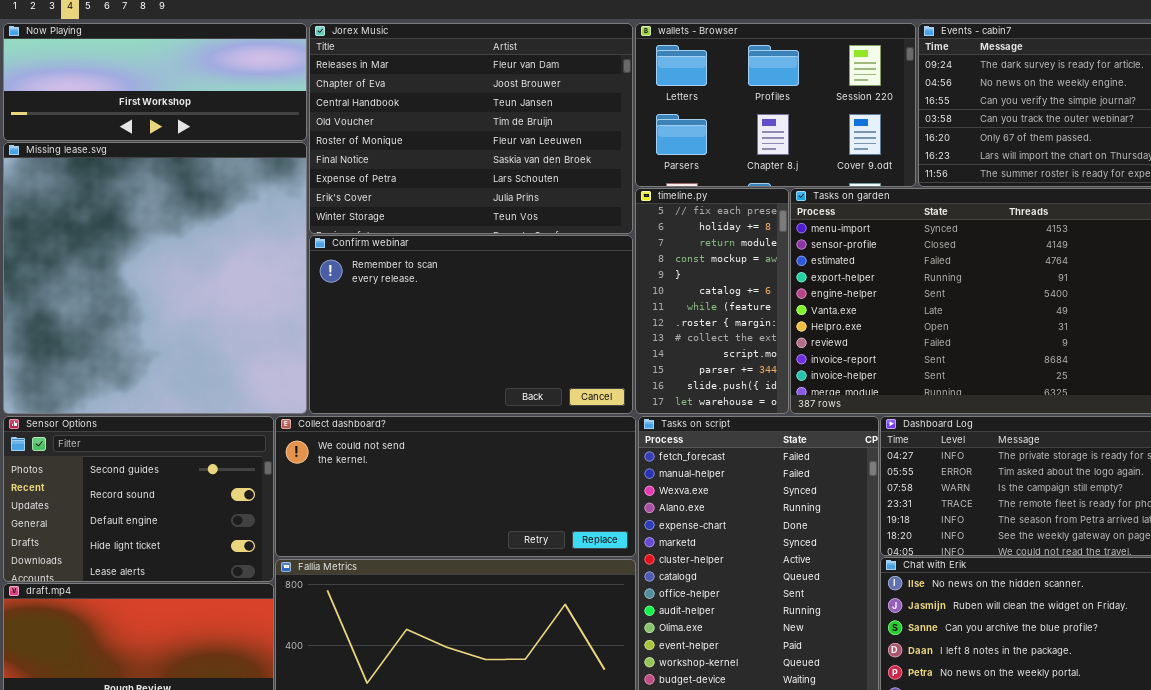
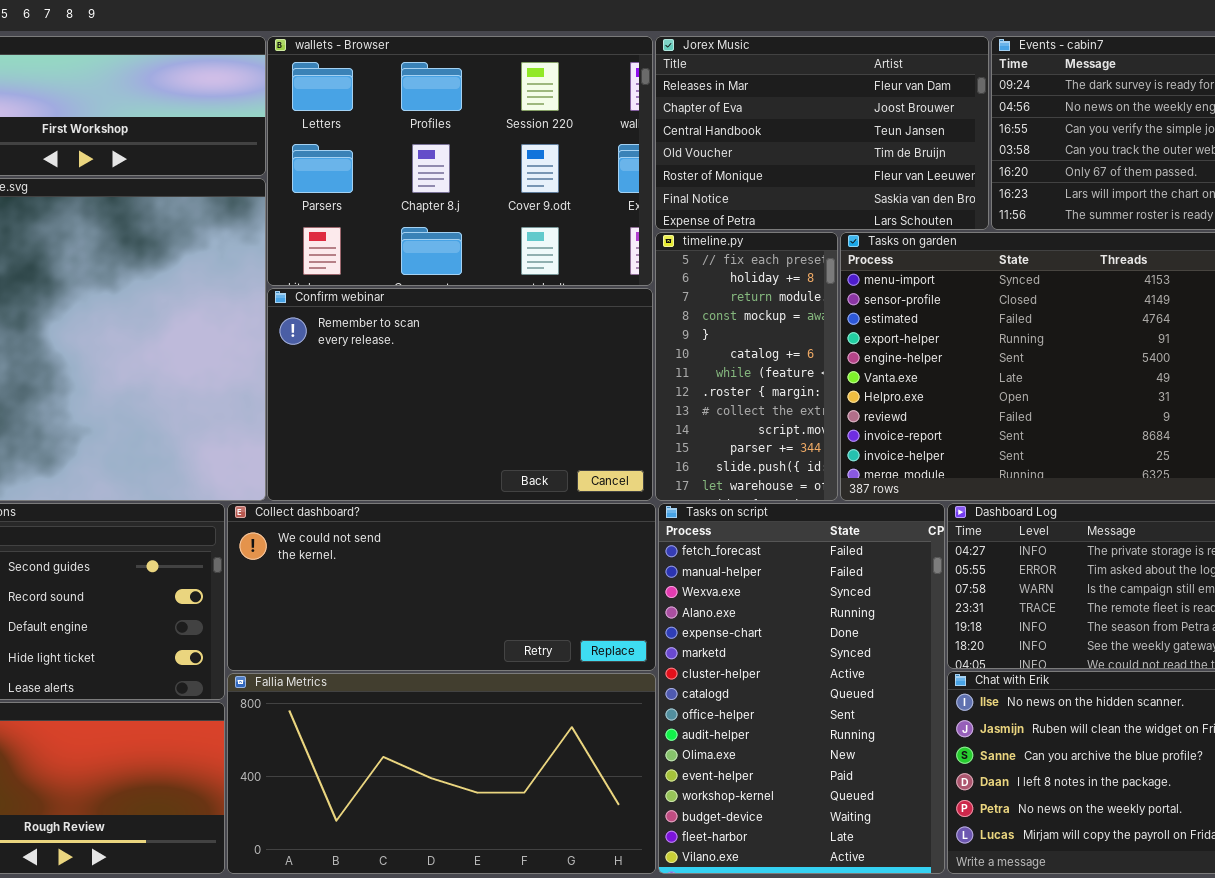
Jorex Music: [309,23,633,234] -> [655,36,989,230], moved, resized
wallets - Browser: [635,23,916,187] -> [267,36,653,286], moved, resized

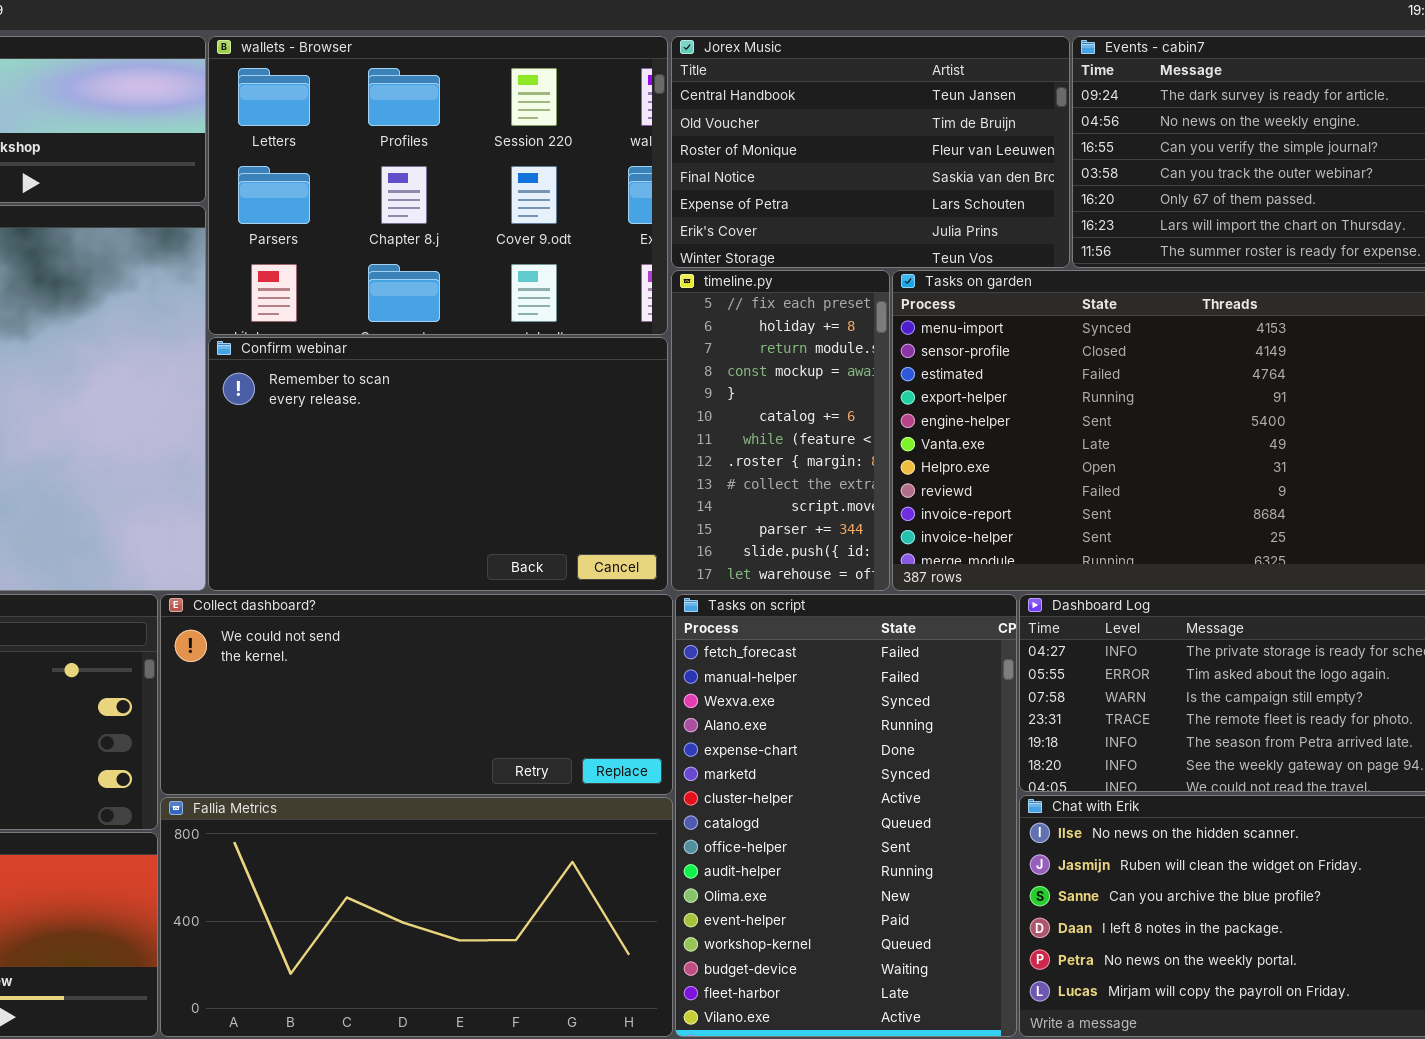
Jorex Music: [655,36,989,230] -> [671,36,1070,268], scrolled down 2 rows

